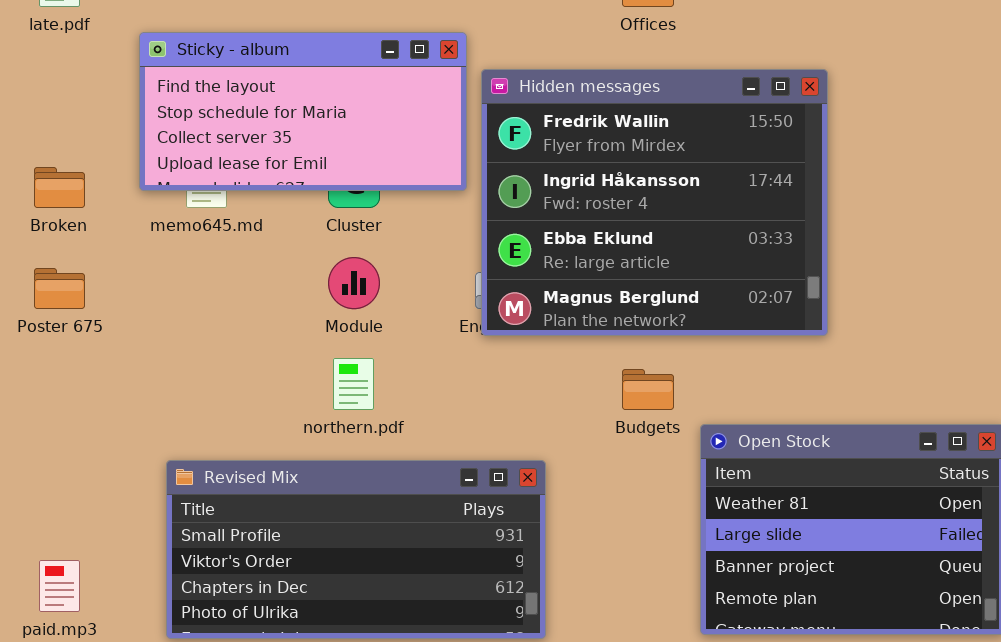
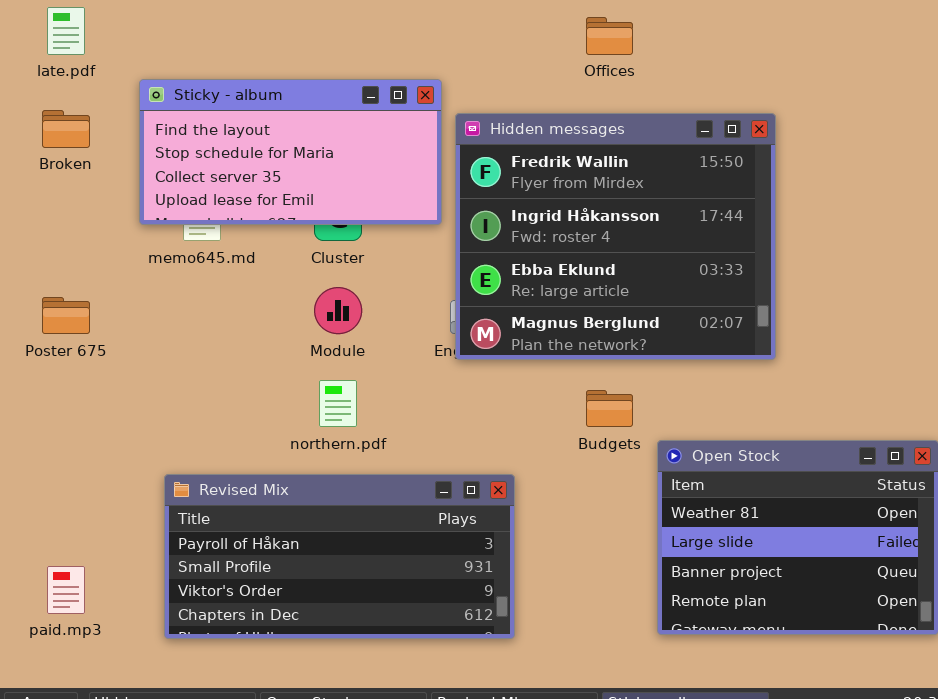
Broken: [34,167,85,208] -> [42,110,90,148], moved
Revised Mix: [166,460,546,639] -> [164,474,515,639], scrolled up 1 row

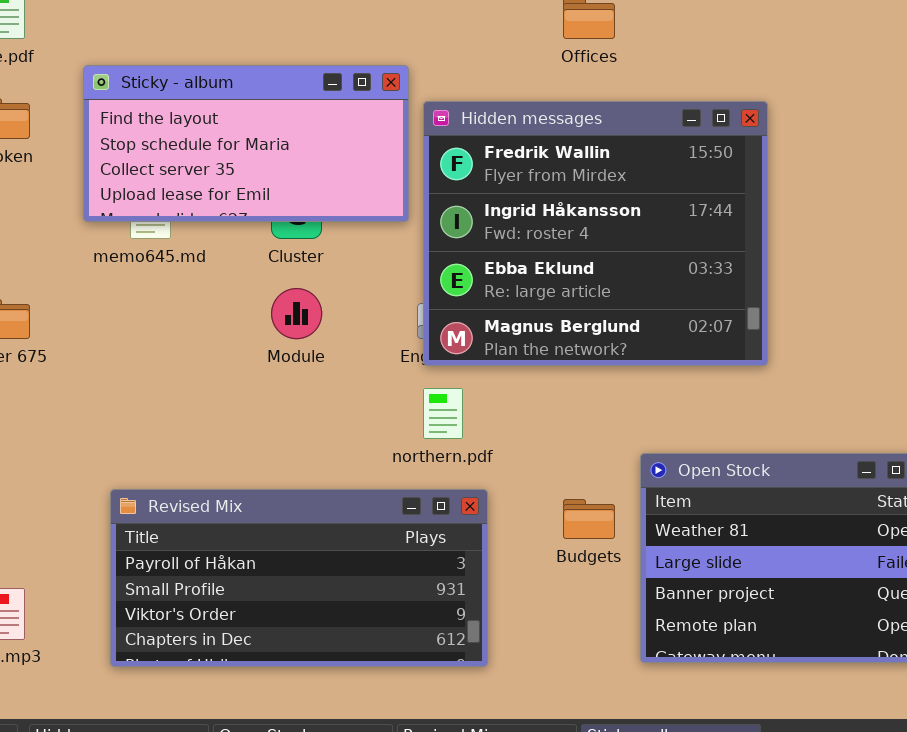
northern.pdf: [319,380,357,427] -> [423,388,463,439], moved
Budgets: [586,390,633,427] -> [563,499,615,539], moved

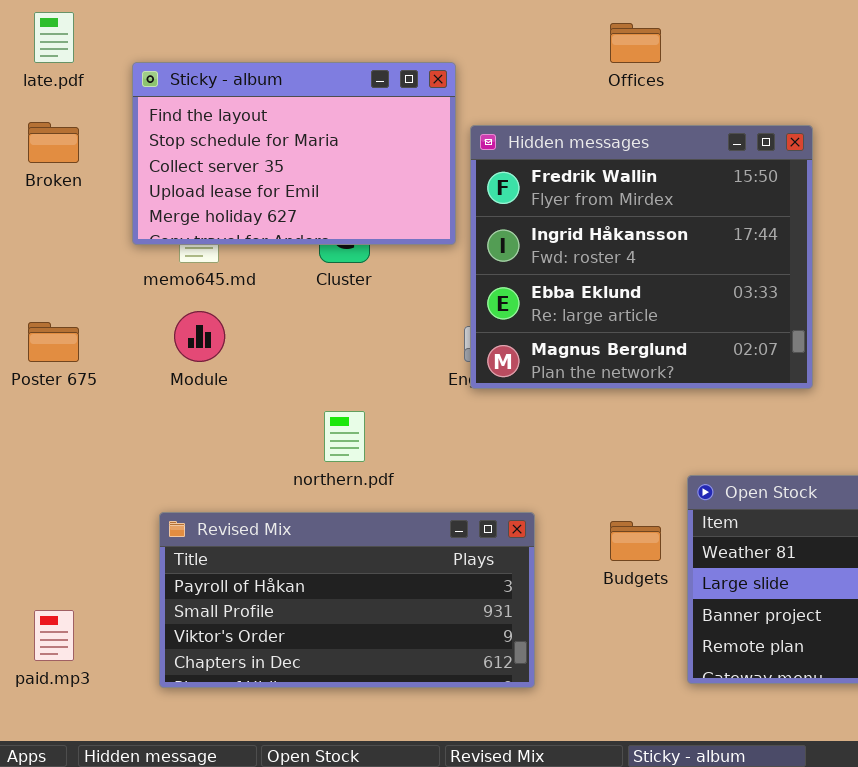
Sticky - album: [83,65,409,222] -> [132,62,456,245], resized
Module: [271,288,322,339] -> [174,311,225,362], moved
northern.pdf: [423,388,463,439] -> [324,411,365,462], moved

